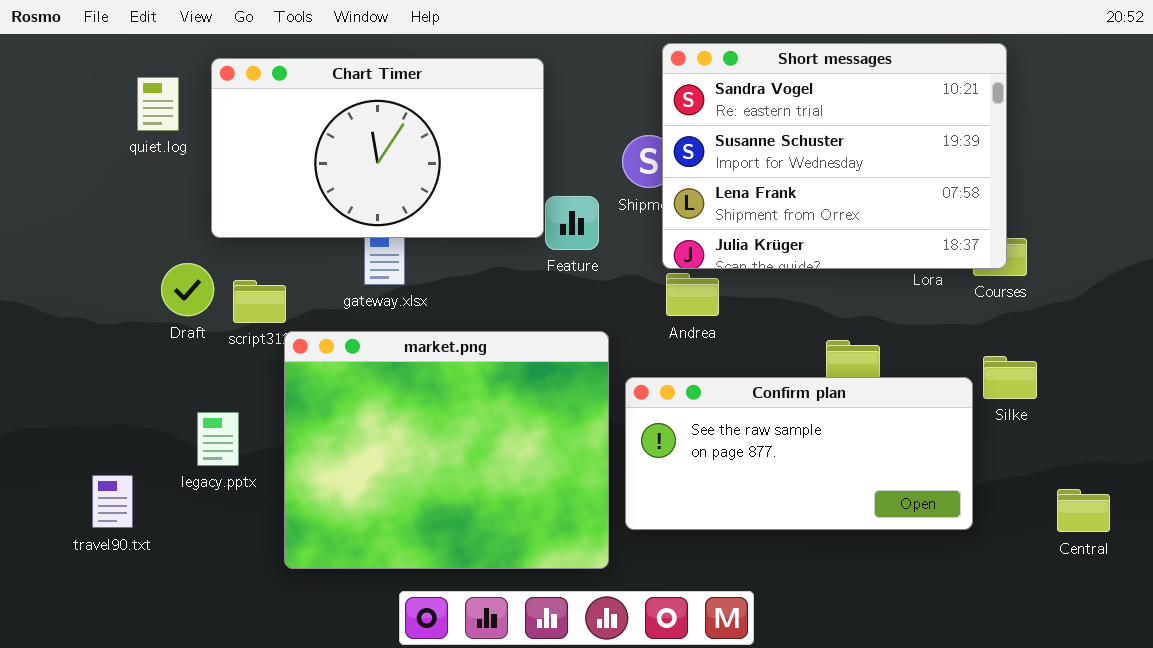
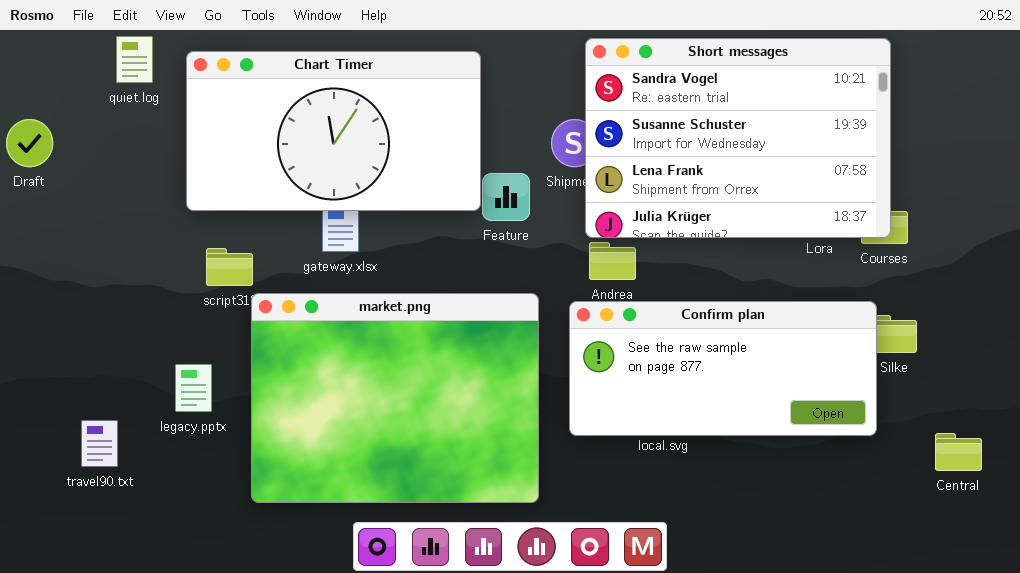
quiet.log: [137,77,179,131] -> [116,36,153,83], moved
Draft: [161,263,214,316] -> [6,119,53,167], moved
Confirm plan: [625,377,973,530] -> [569,301,877,436], moved

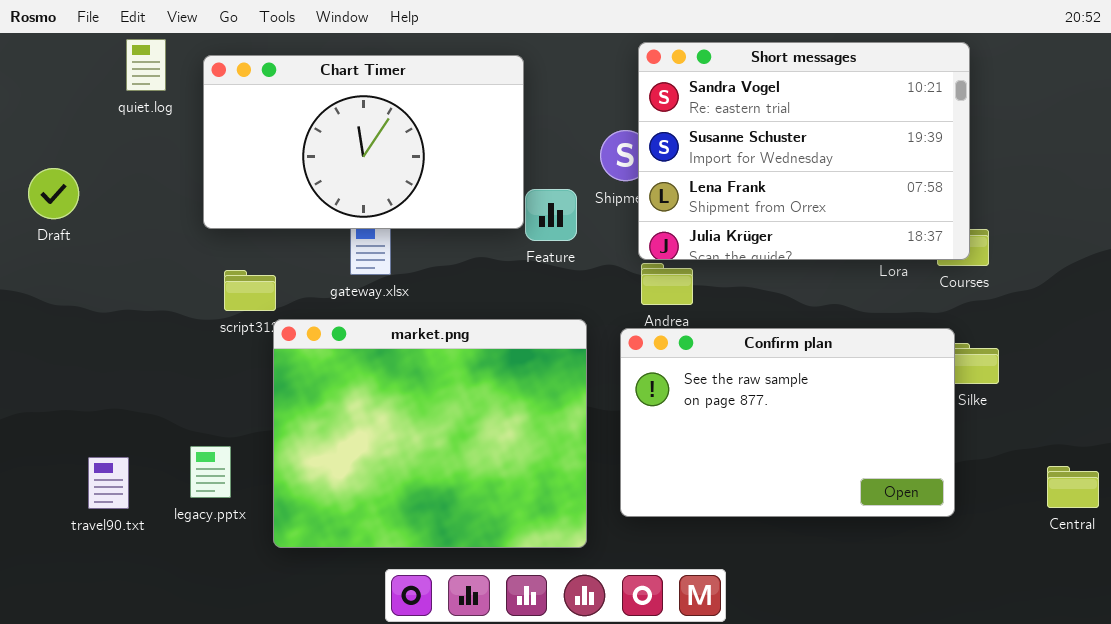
Draft: [6,119,53,167] -> [28,168,79,219], moved
Confirm plan: [569,301,877,436] -> [620,328,955,517], resized
legacy.pptx: [175,364,212,412] -> [190,446,231,498], moved
Central: [935,433,982,471] -> [1047,466,1099,508], moved

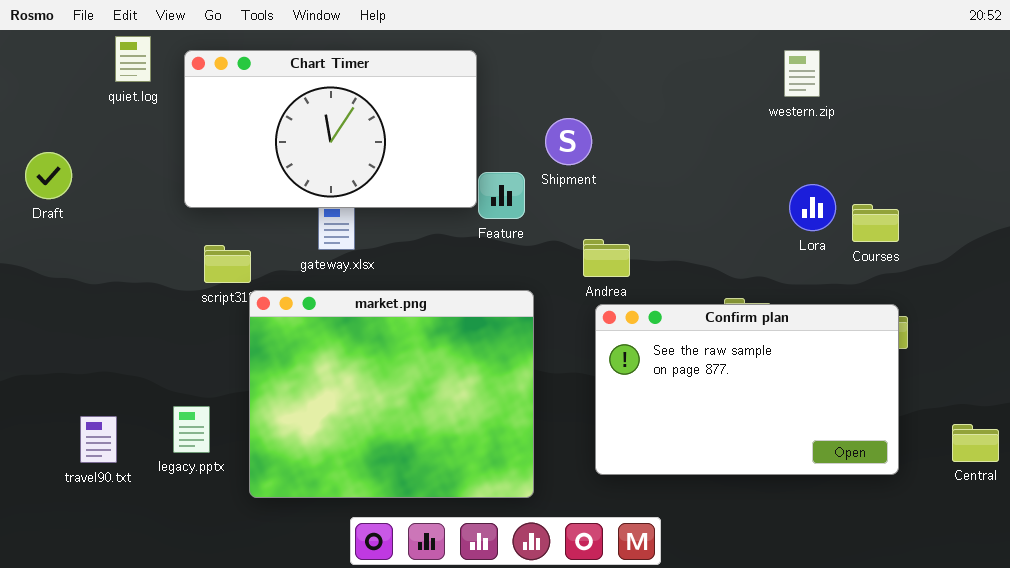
Short messages: [638,42,970,260] -> none, closed
Confirm plan: [620,328,955,517] -> [595,304,899,475], moved

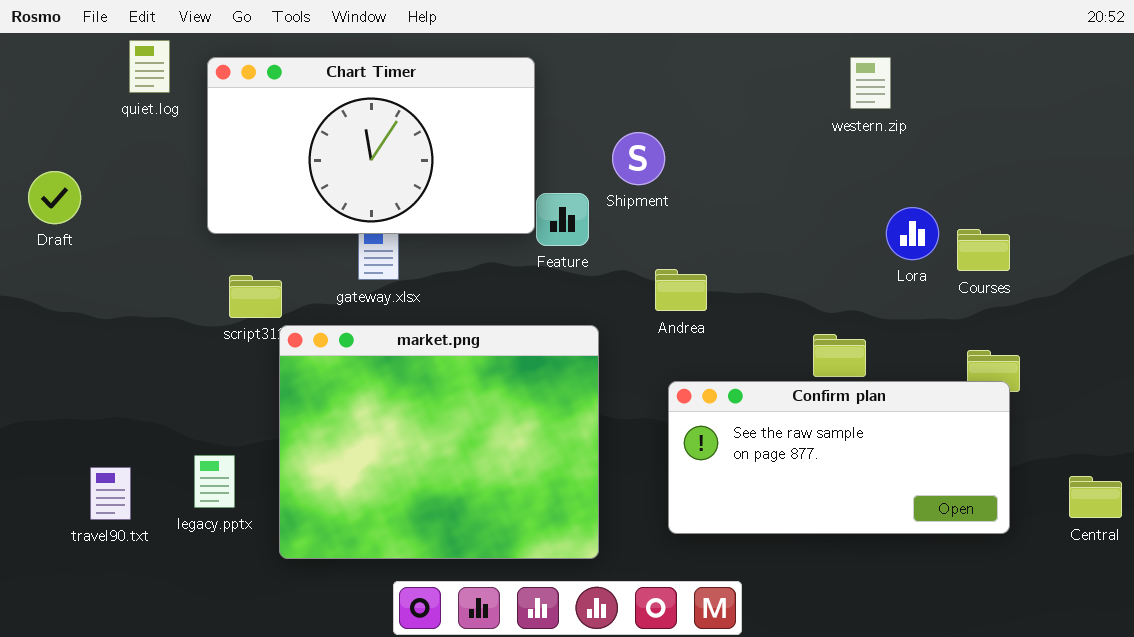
western.zip: [784,50,820,97] -> [850,57,891,109], moved
Confirm plan: [595,304,899,475] -> [668,381,1010,534], resized

